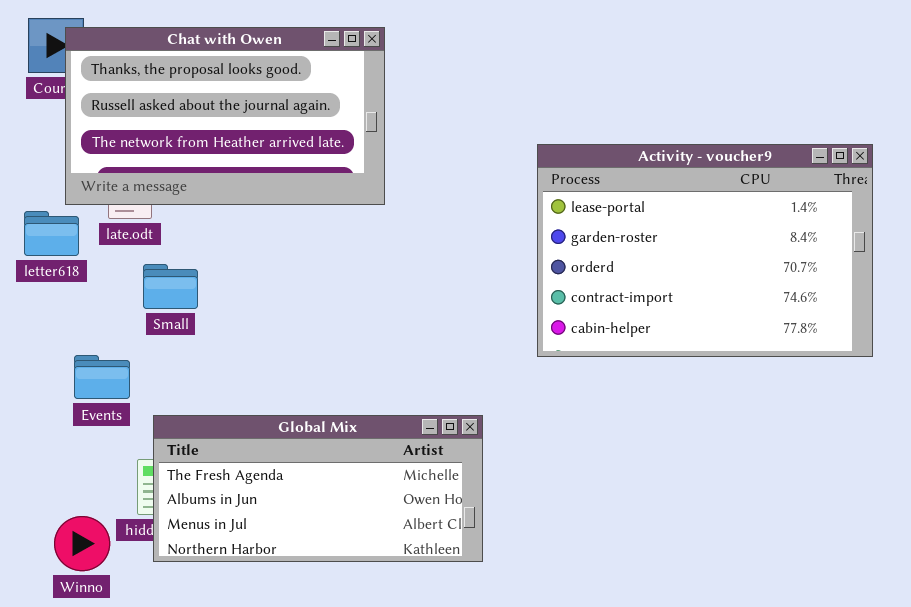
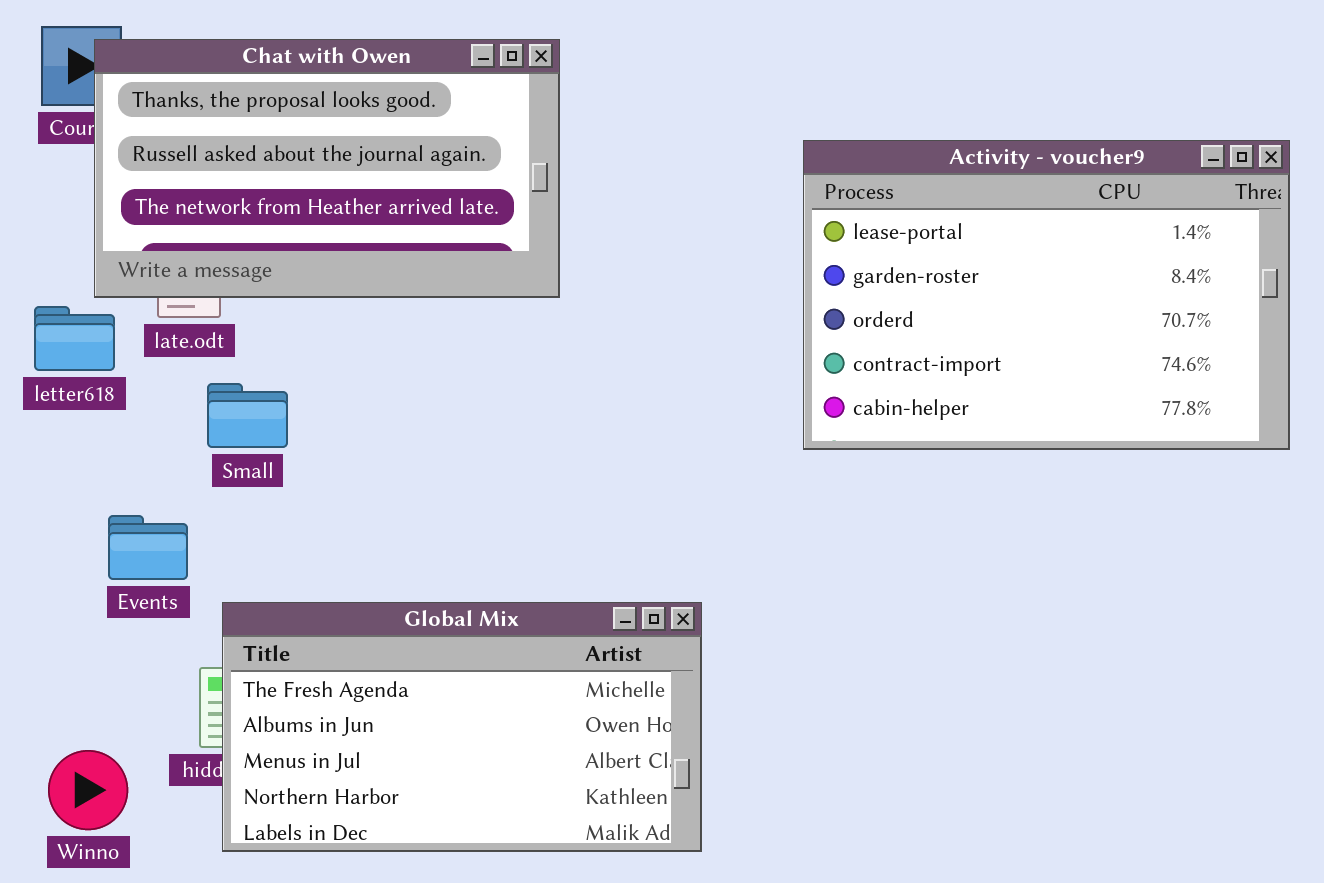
Activity - voucher9: [537,144,873,357] -> [803,140,1290,450], moved
Global Mix: [153,415,483,562] -> [222,602,702,852], resized
Winno: [54,516,110,571] -> [48,750,128,830], moved

